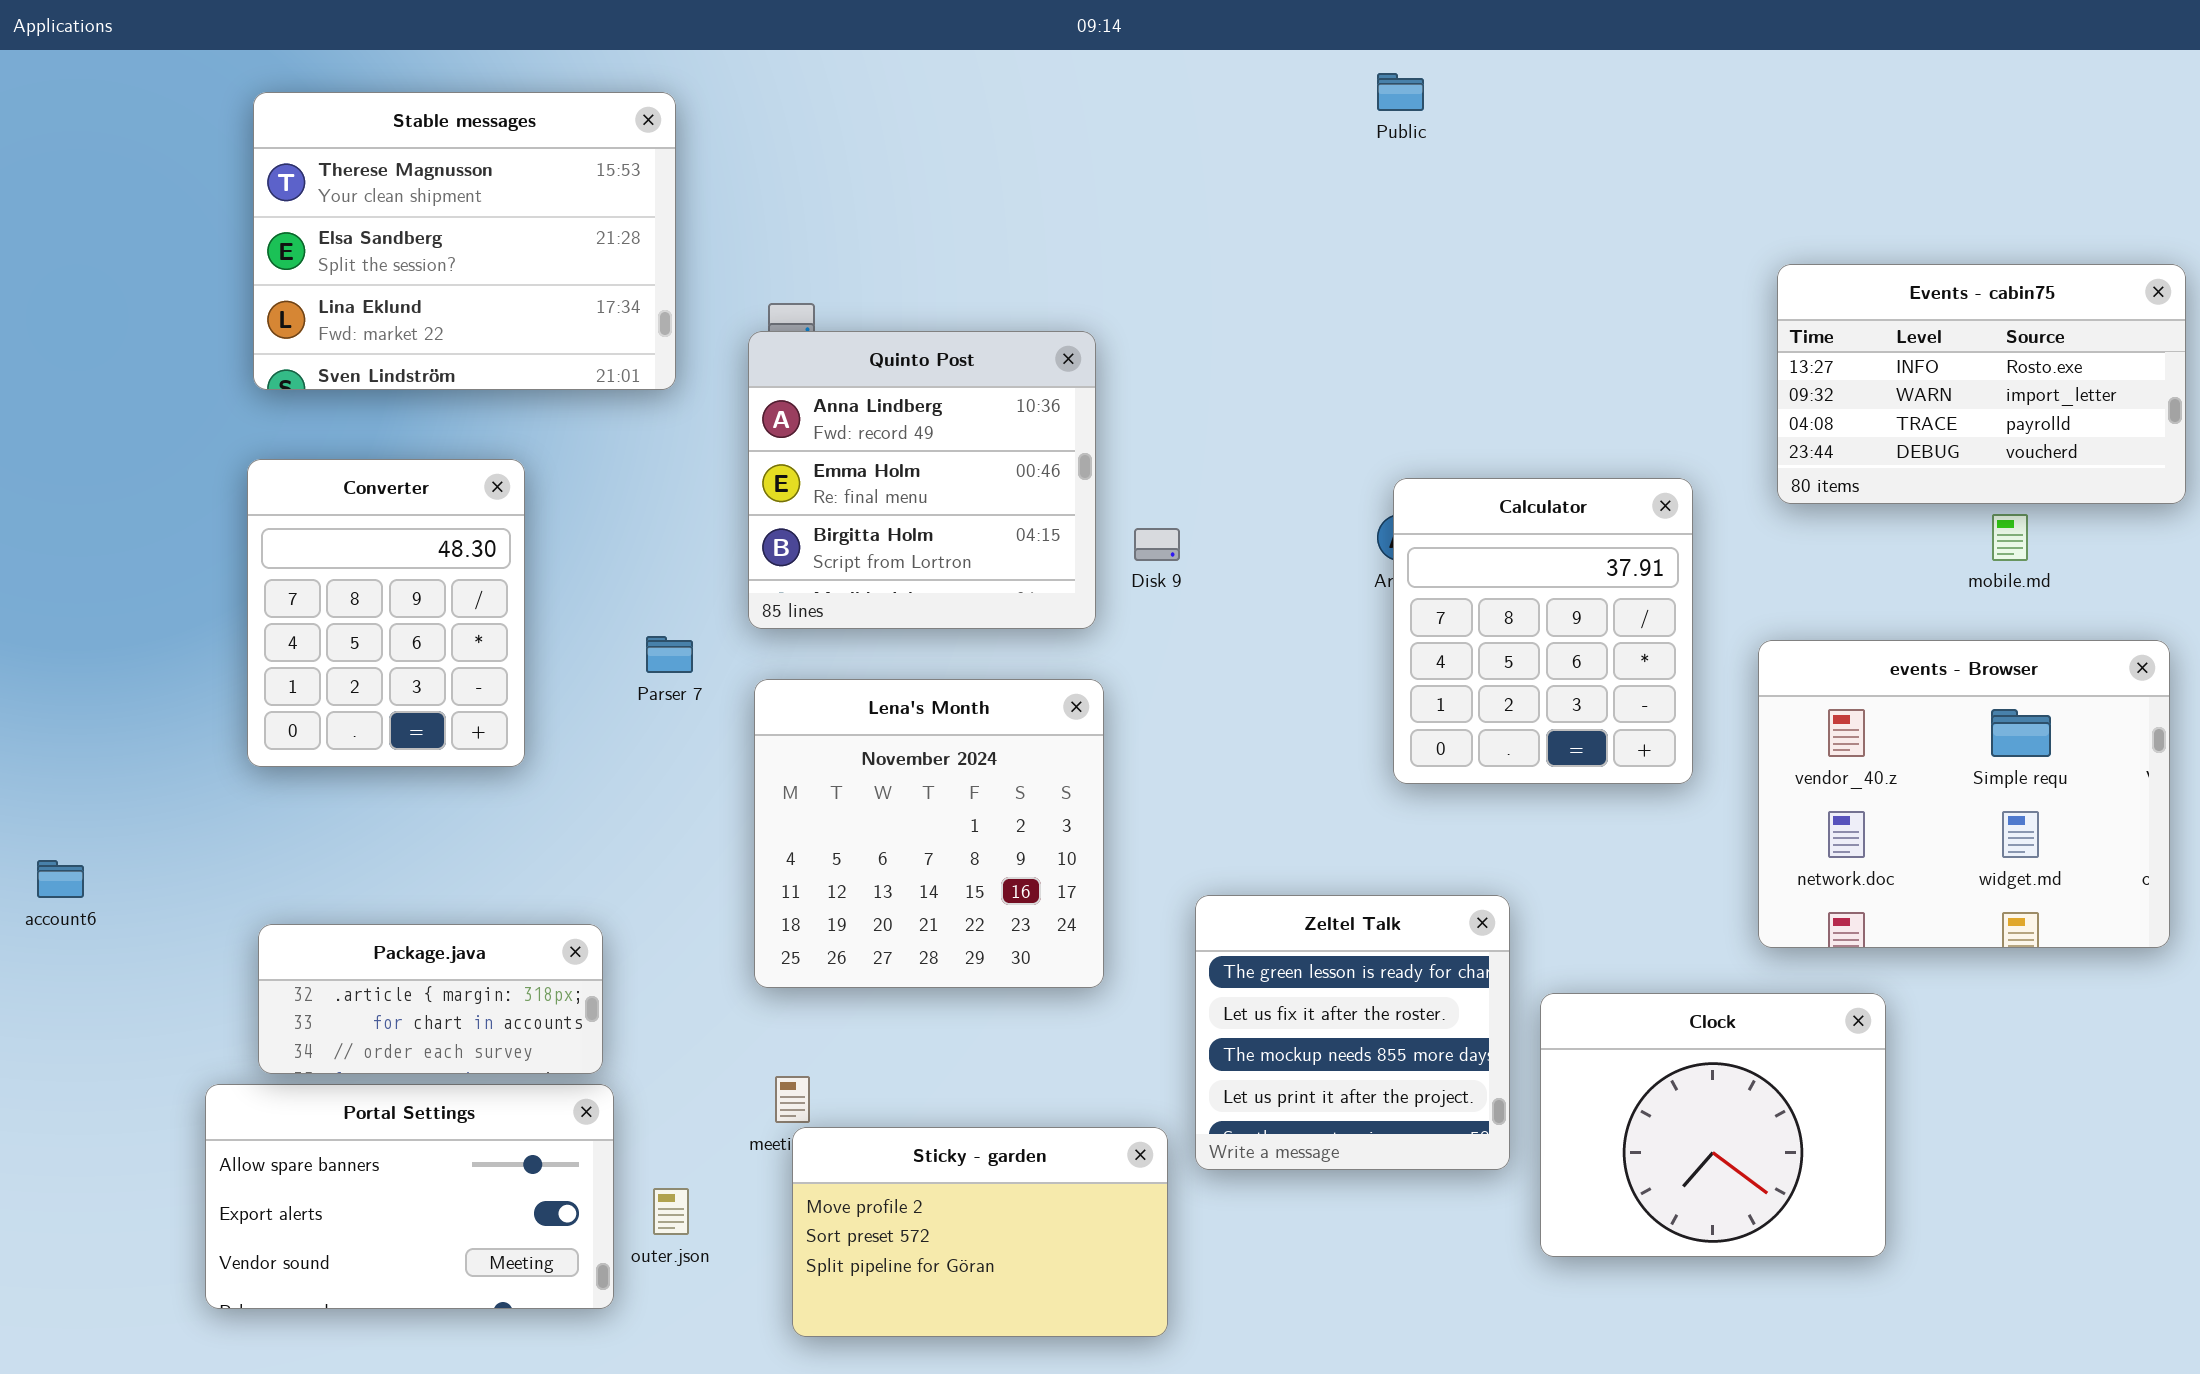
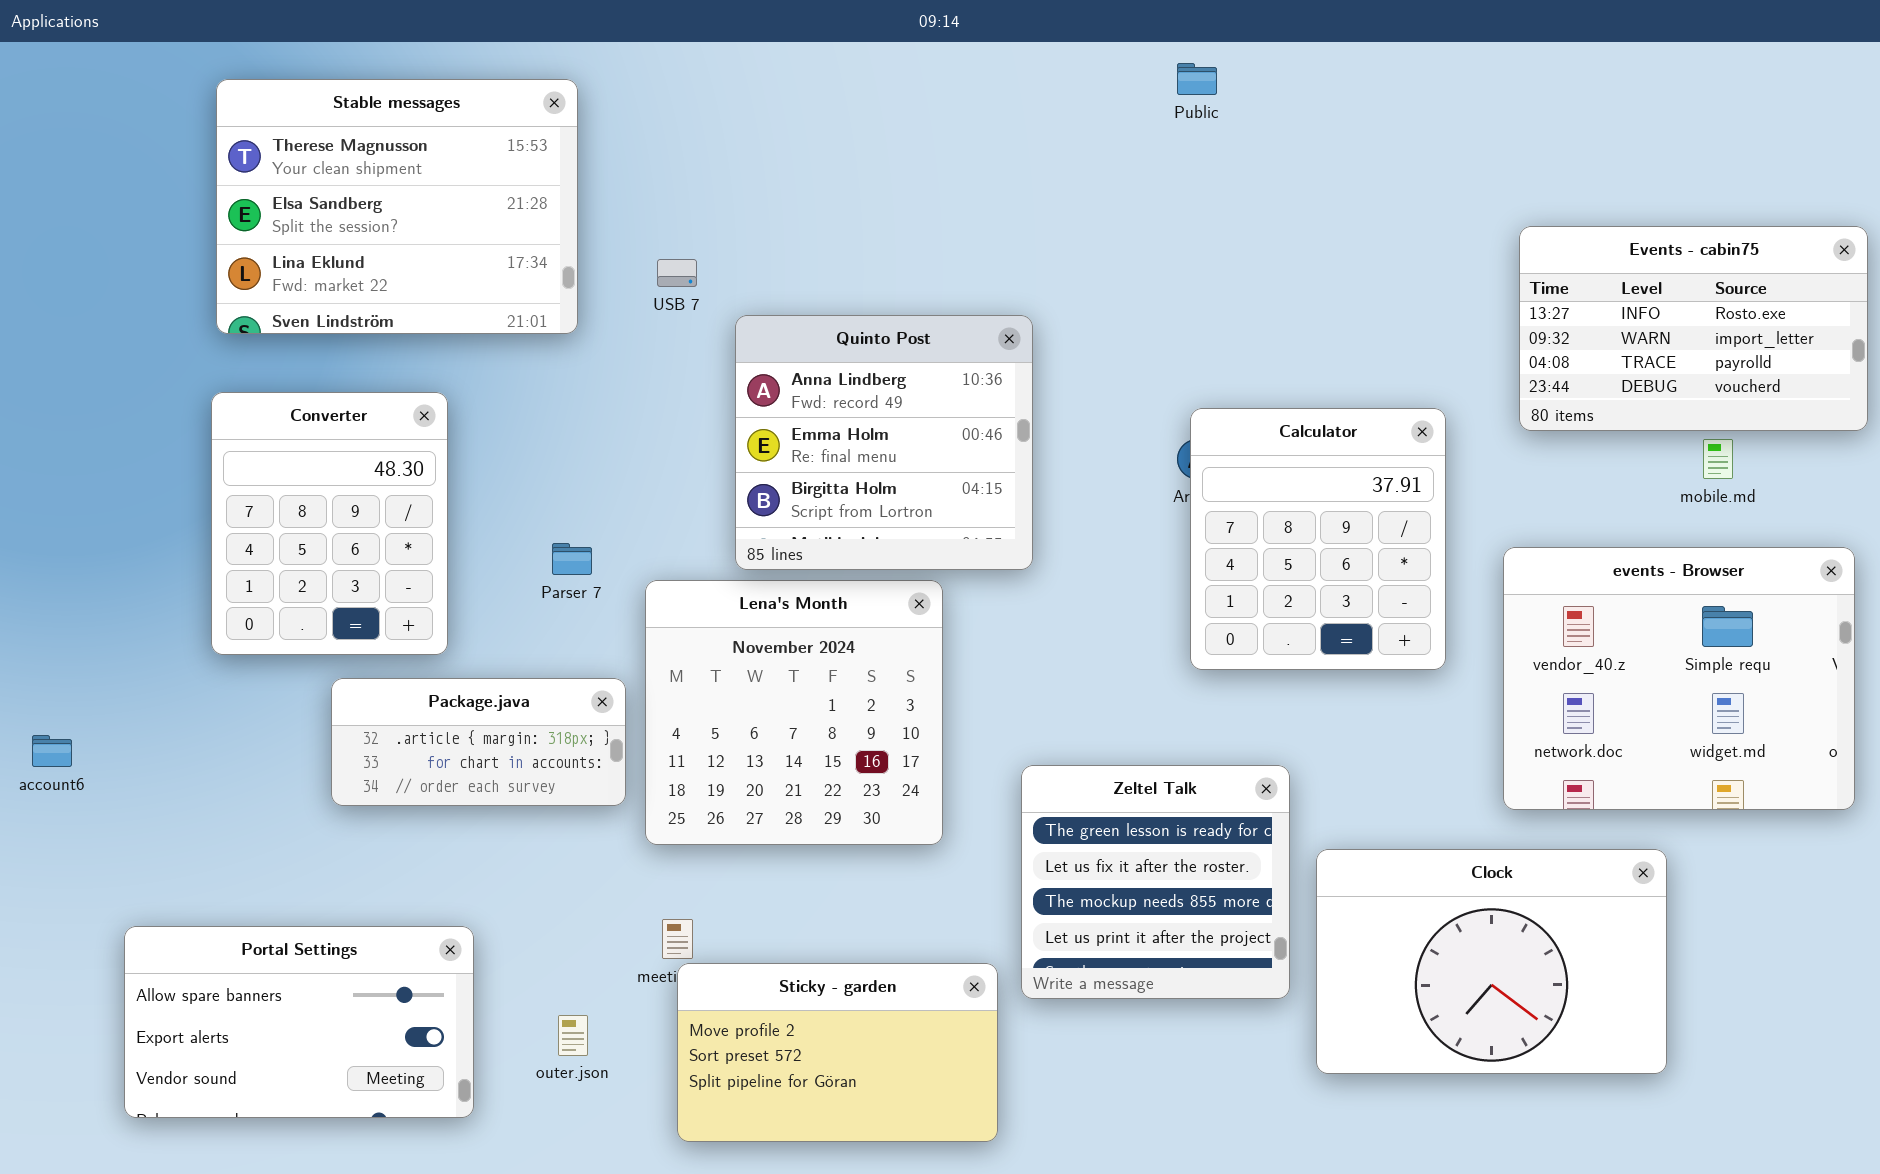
Quinto Post: [748,331,1096,629] -> [735,315,1033,570], moved
Package.java: [258,924,603,1074] -> [331,678,626,806], moved
Clock: [1540,993,1886,1257] -> [1316,849,1667,1074], resized
Portal Settings: [205,1084,614,1309] -> [124,926,474,1118], moved

